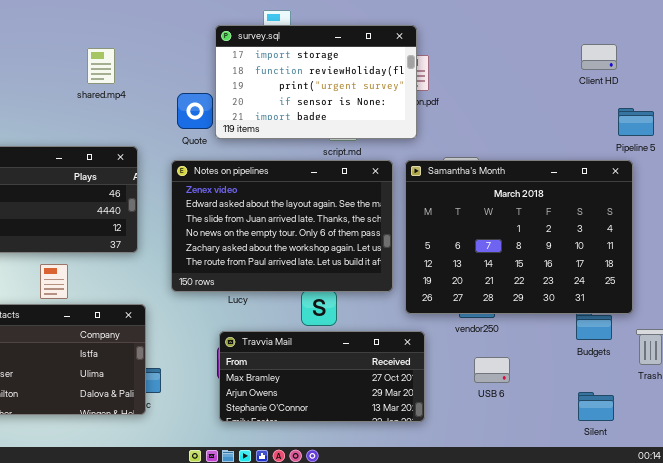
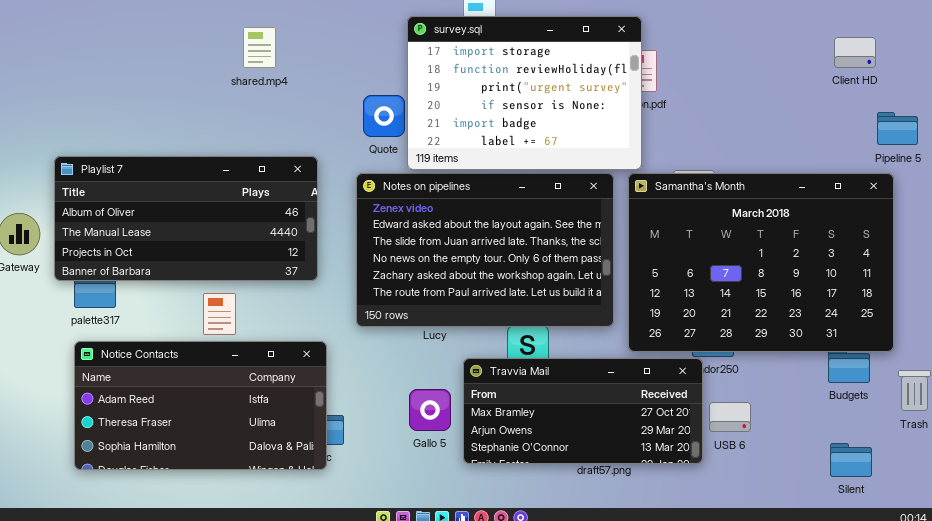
survey.sql: [215,25,417,139] -> [407,16,642,170], resized
shared.mp4: [87,48,115,84] -> [243,27,276,68], moved
Travvia Mail: [219,331,425,422] -> [463,358,703,464], moved

